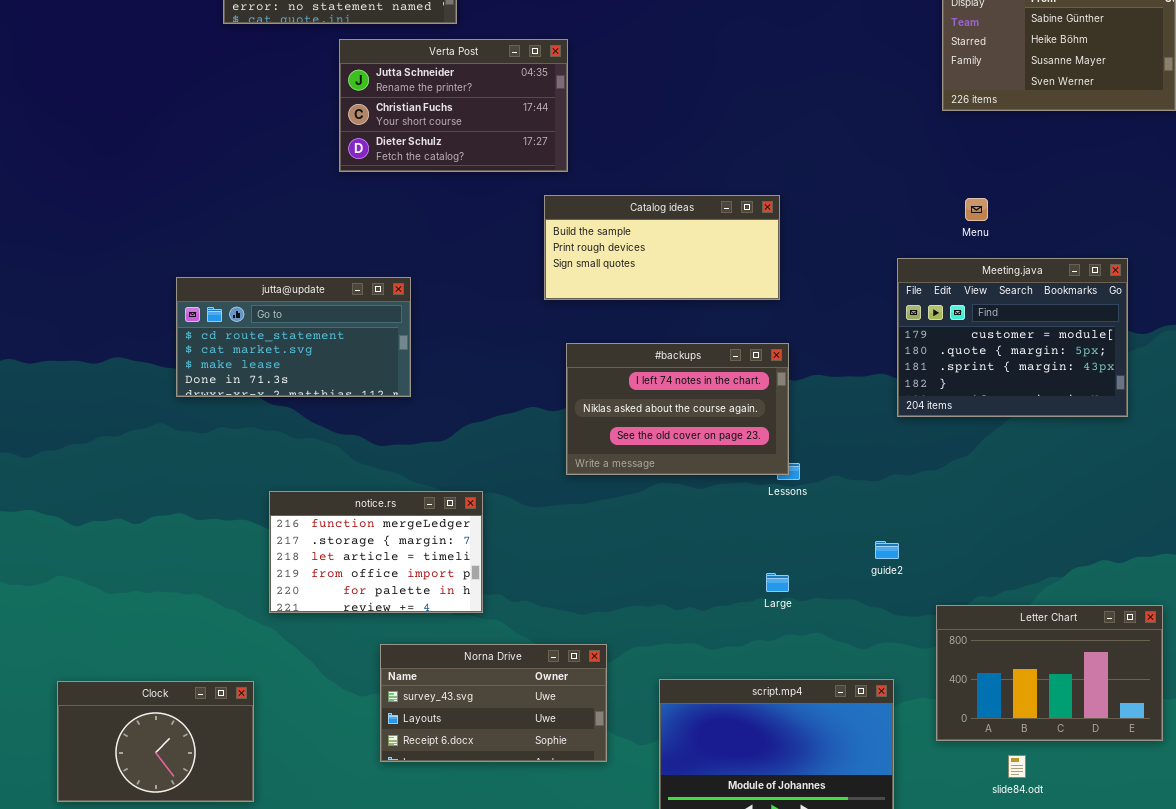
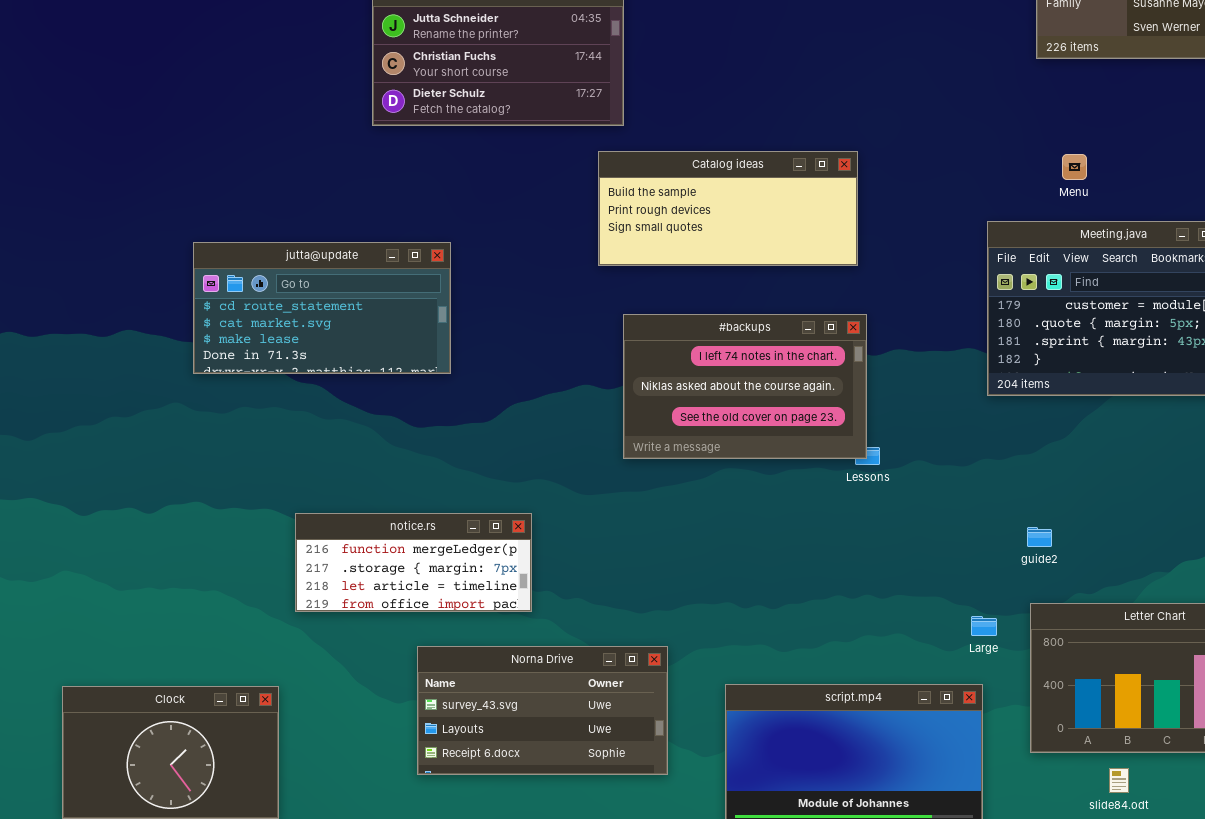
notice.rs: [269,491,483,613] -> [295,513,532,612], resized
guide2: [875,541,899,559] -> [1027,527,1052,547], moved
Large: [766,573,789,592] -> [971,616,997,636], moved

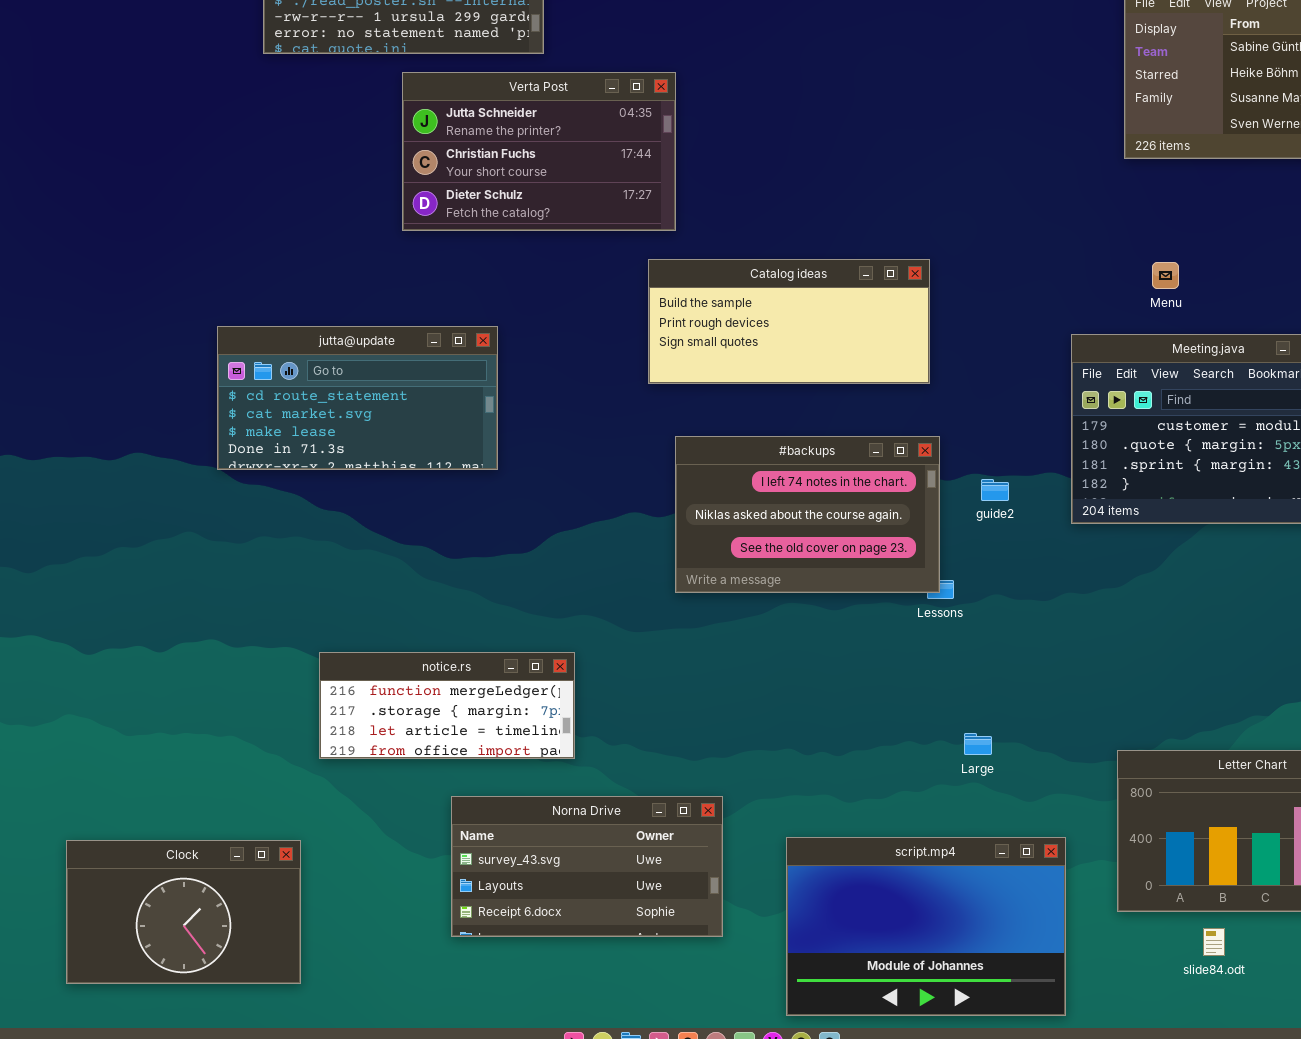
jutta@update: [193,242,451,374] -> [217,326,498,470], moved
guide2: [1027,527,1052,547] -> [981,479,1009,501], moved
Large: [971,616,997,636] -> [964,733,992,755], moved

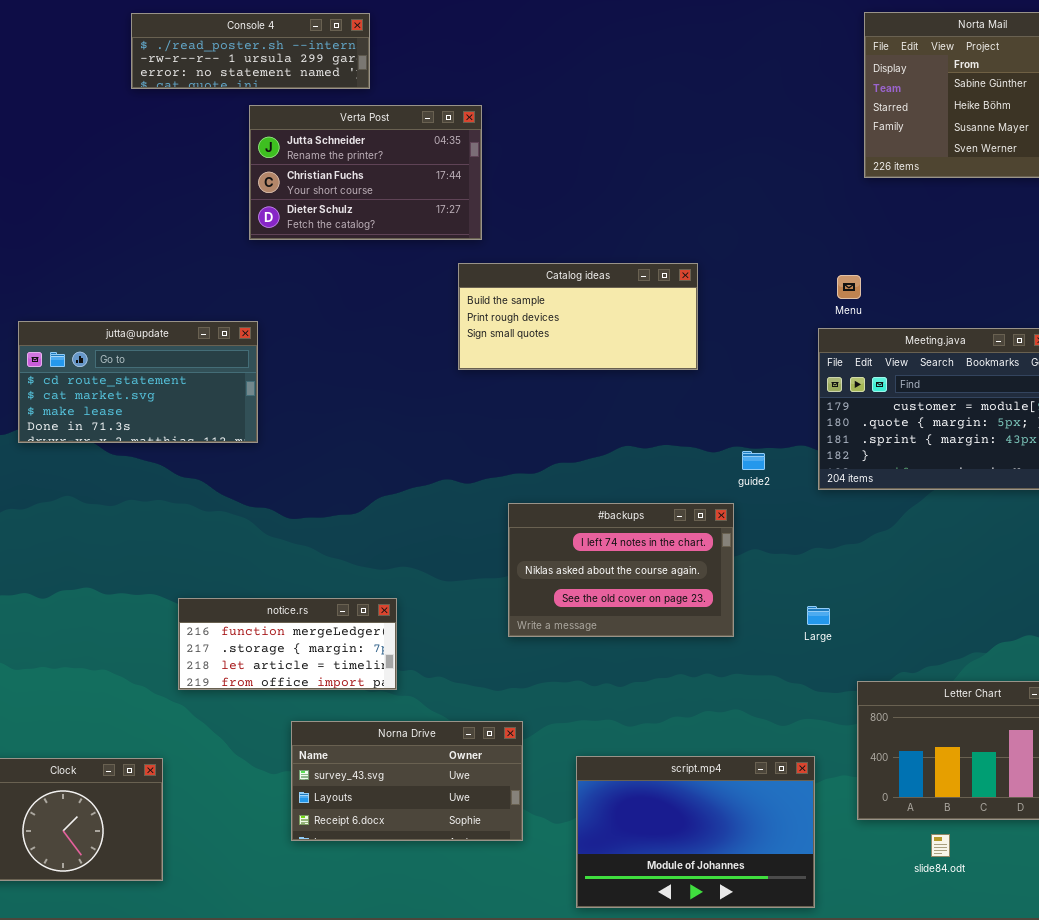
Menu: [1152,262,1179,289] -> [837,275,861,299], moved
jutta@update: [217,326,498,470] -> [18,321,258,443], moved
#backups: [675,436,940,593] -> [508,503,734,637], moved
Large: [964,733,992,755] -> [807,606,830,625], moved

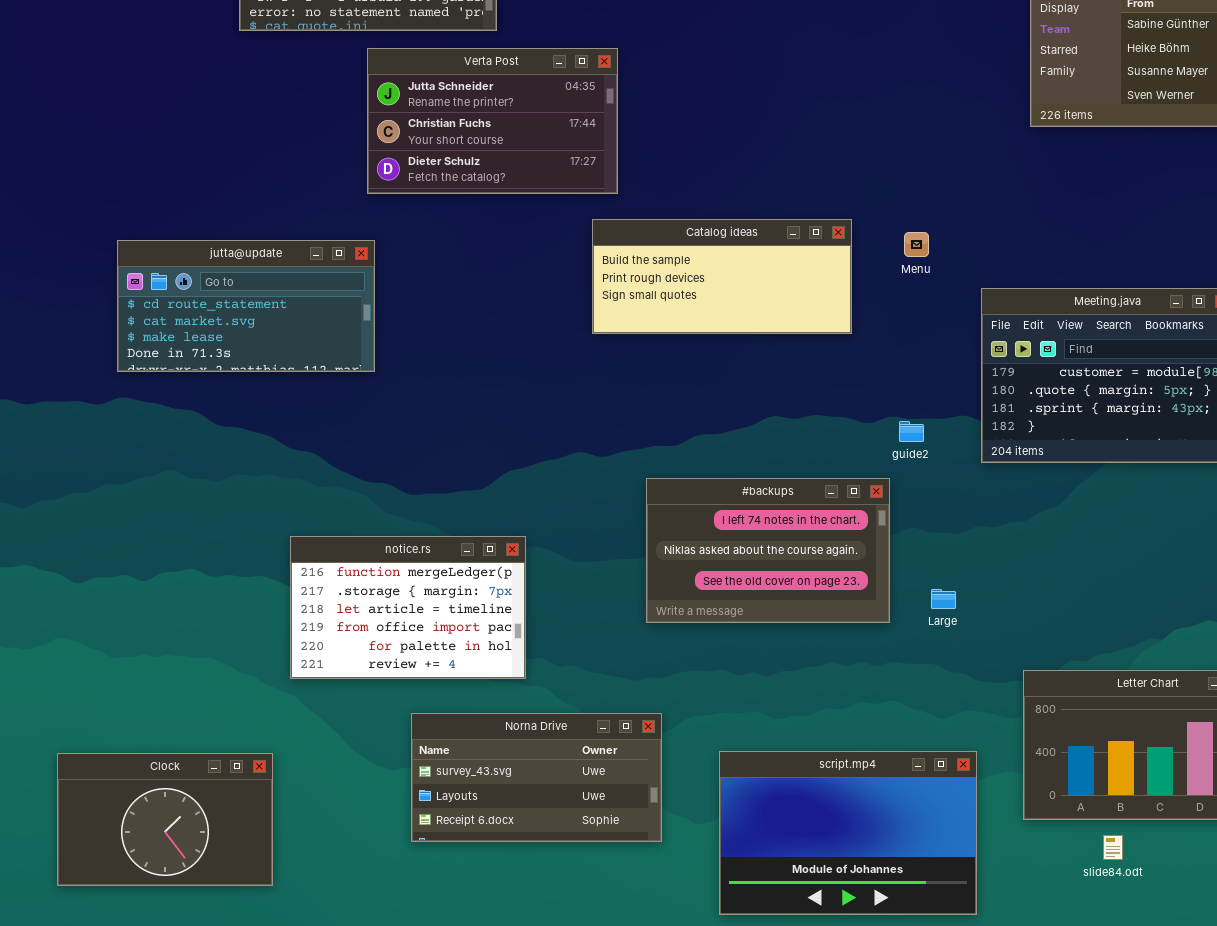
Menu: [837,275,861,299] -> [904,232,929,257], moved
jutta@update: [18,321,258,443] -> [117,240,375,372], moved
notice.rs: [178,598,397,690] -> [290,536,526,679], resized
Large: [807,606,830,625] -> [931,589,956,609], moved

